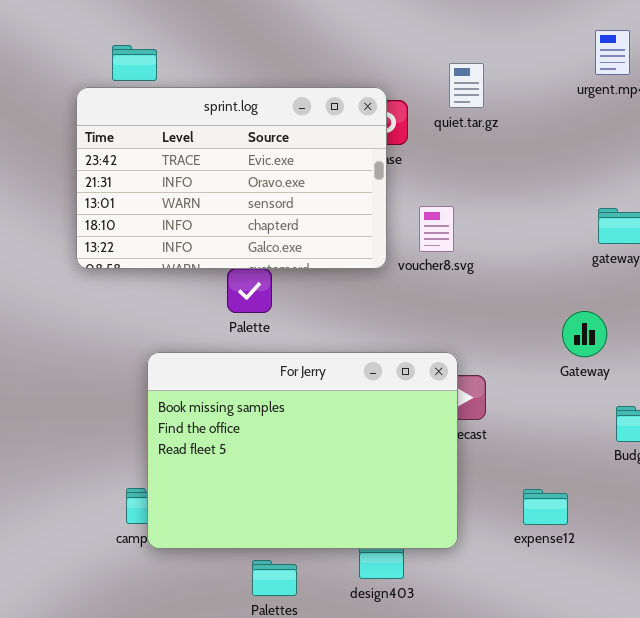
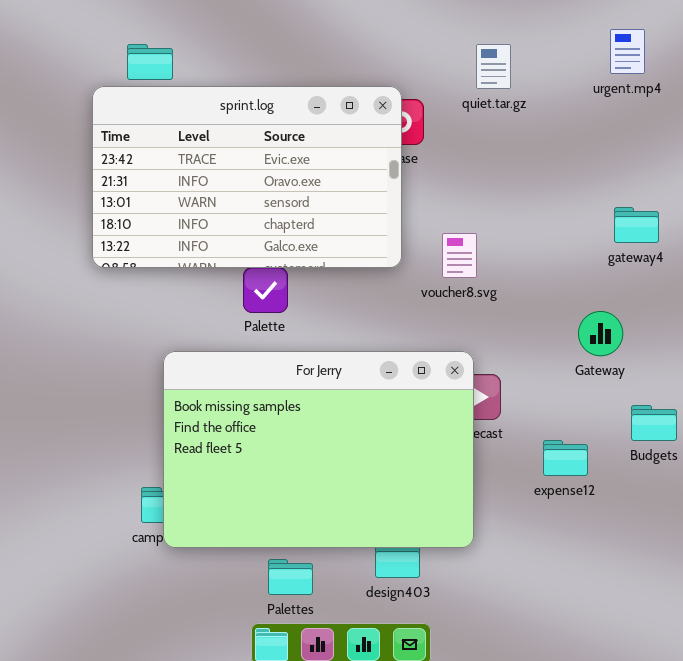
quiet.tar.gz: [449,63,484,108] -> [476,44,511,89], moved
voucher8.svg: [419,206,454,252] -> [442,233,477,278], moved
expense12: [523,489,568,525] -> [543,440,588,476], moved

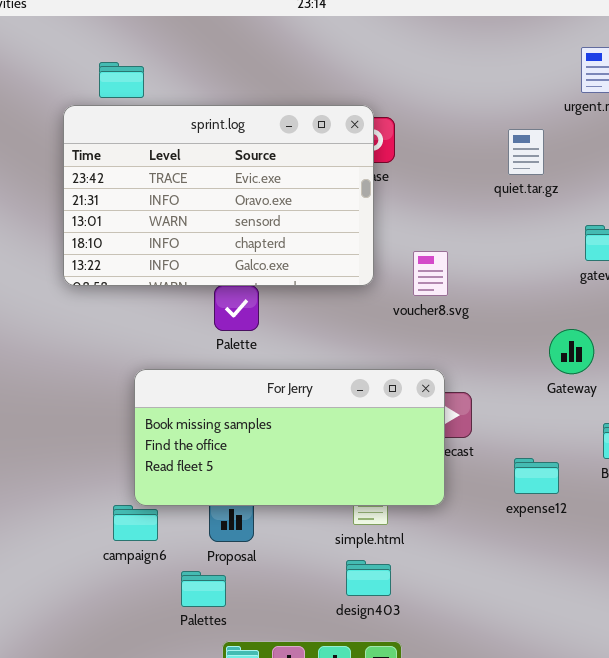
quiet.tar.gz: [476,44,511,89] -> [508,129,544,175], moved
For Jerry: [163,351,474,548] -> [134,369,445,506], resized
Palettes: [268,559,313,595] -> [181,571,226,607], moved

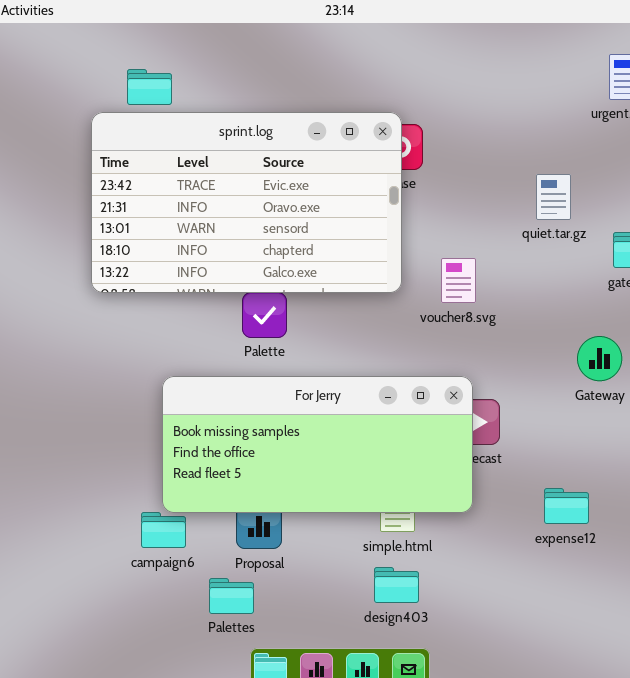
quiet.tar.gz: [508,129,544,175] -> [536,174,571,220], moved
expense12: [514,458,559,494] -> [544,488,589,524], moved

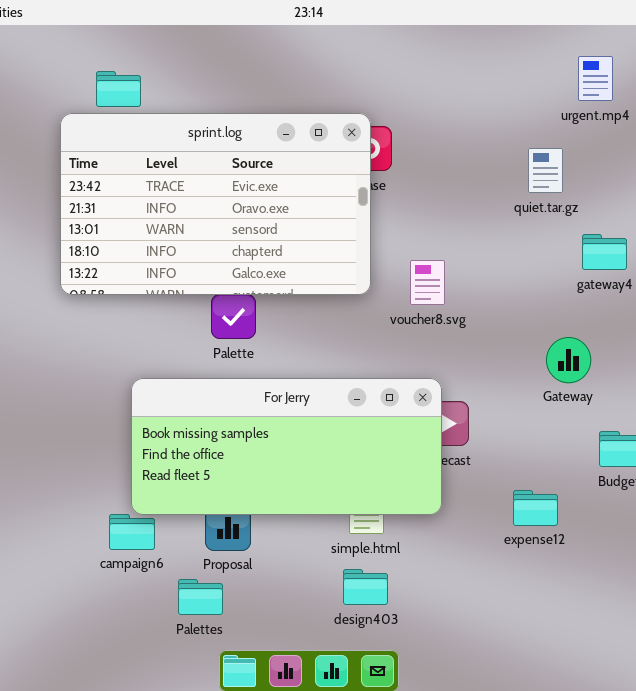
quiet.tar.gz: [536,174,571,220] -> [528,148,563,193], moved

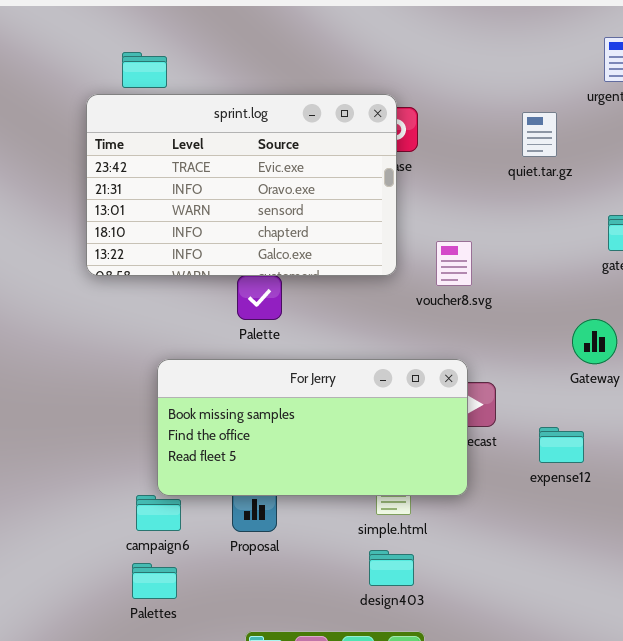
quiet.tar.gz: [528,148,563,193] -> [522,112,557,157], moved
expense12: [513,490,558,526] -> [539,427,584,463], moved
Palettes: [178,579,223,615] -> [132,563,177,599], moved

